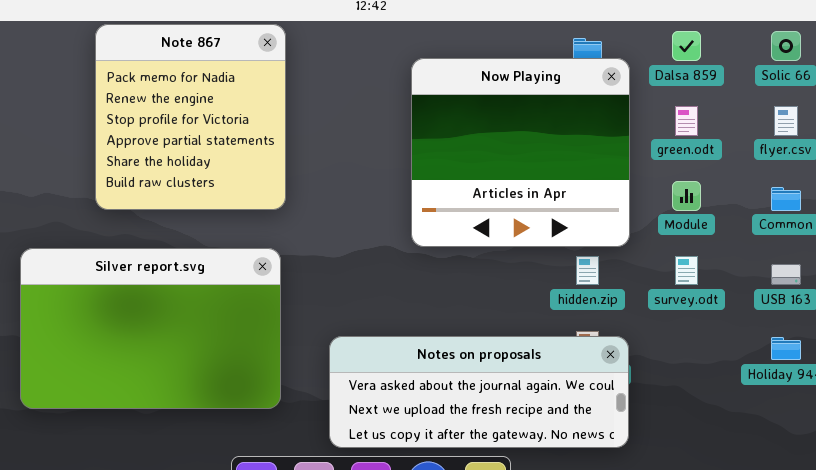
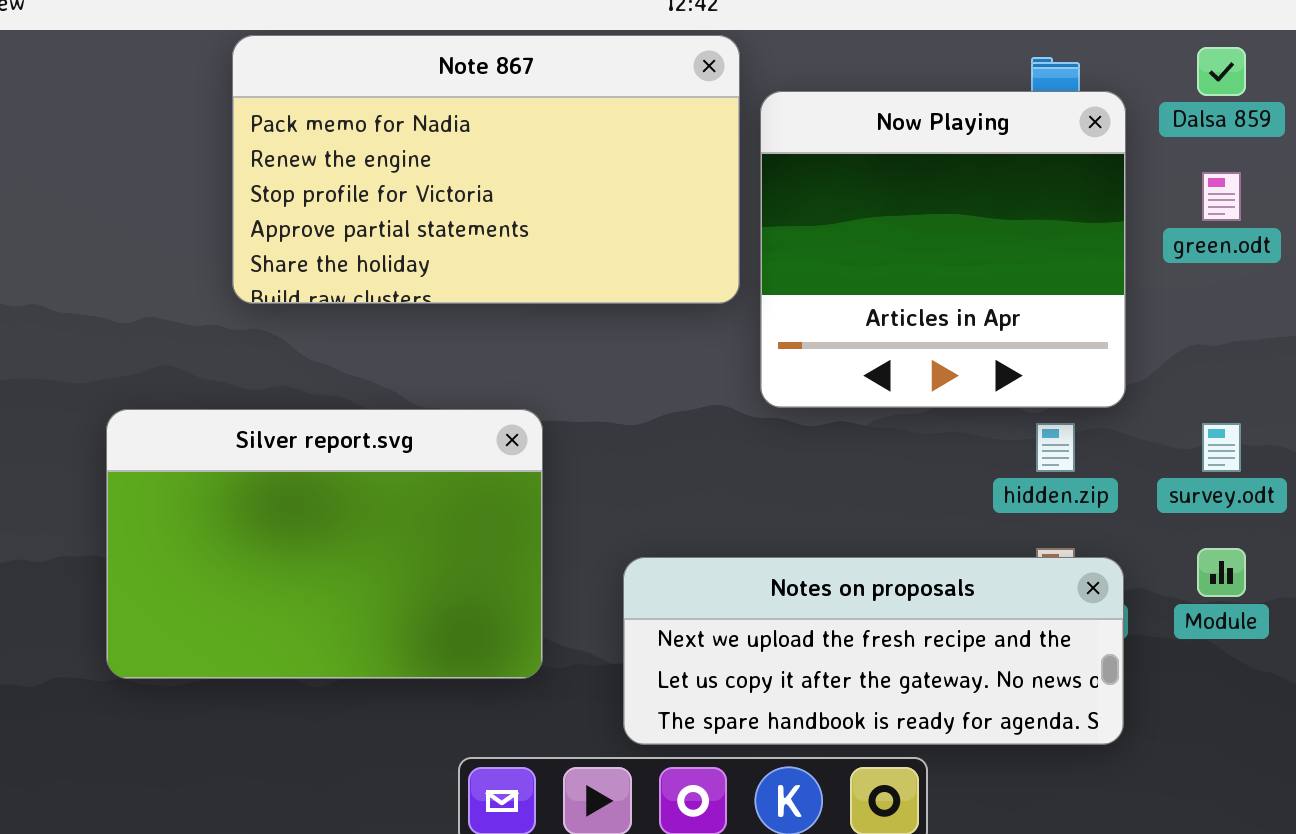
Note 867: [95,24,286,210] -> [232,35,740,304], resized
Module: [672,181,701,211] -> [1197,548,1246,597], moved
Notes on proposals: [329,336,629,448] -> [623,557,1124,745], scrolled down 1 row

